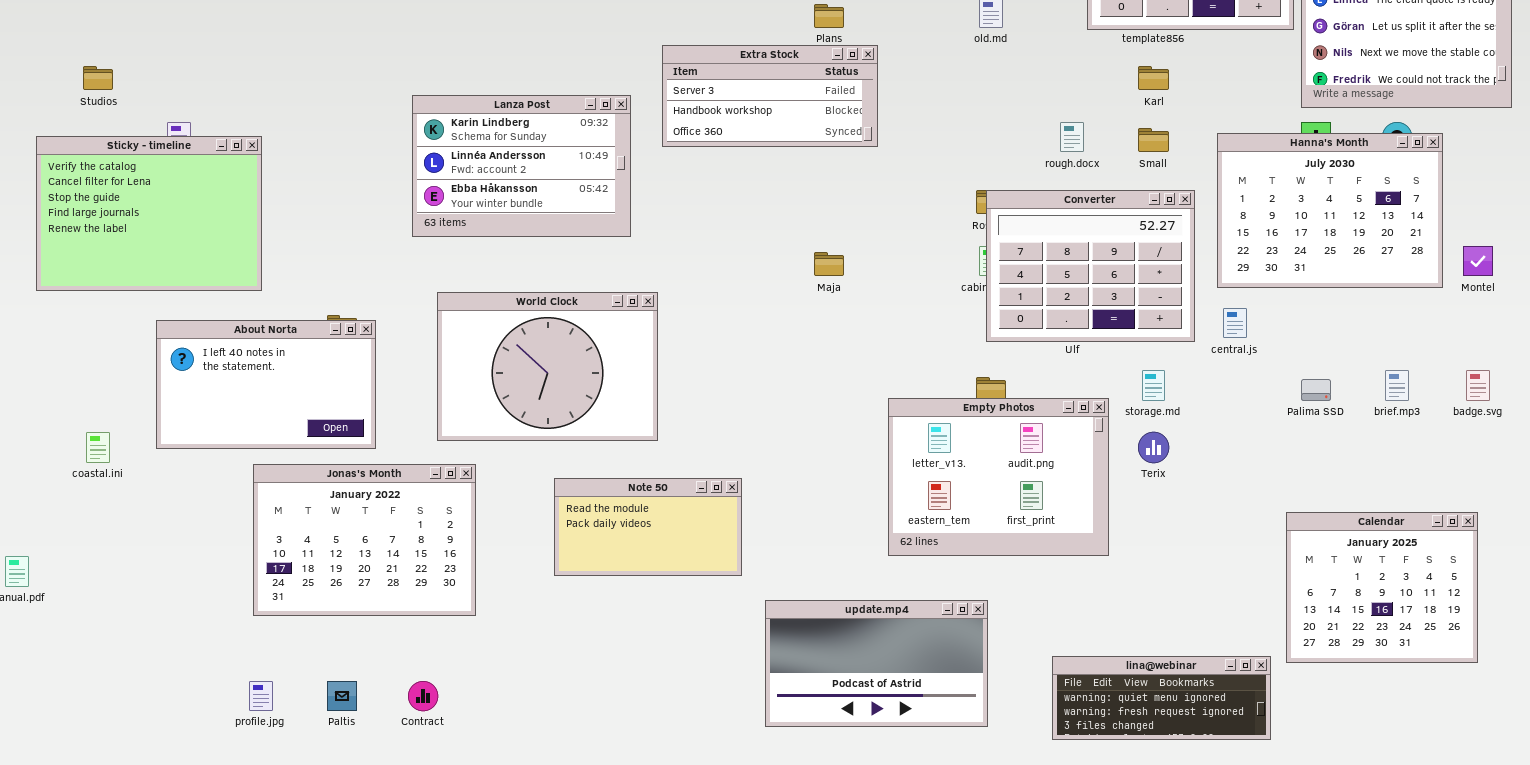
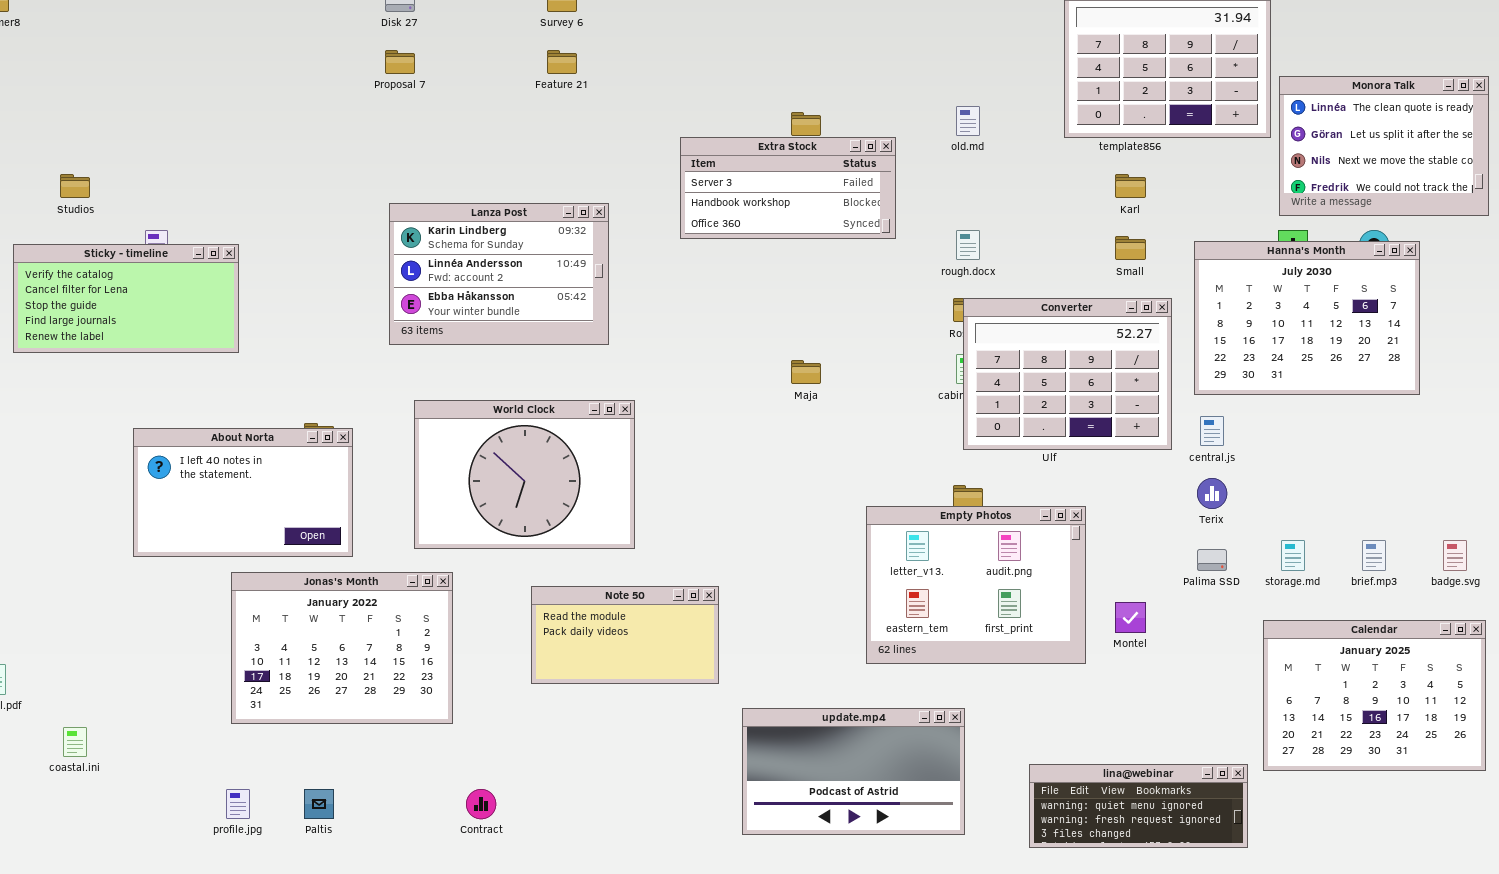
Extra Stock: [662,45,878,147] -> [680,137,896,239], moved
rough.docx: [1060,122,1084,152] -> [956,230,980,260], moved
Sticky - timeline: [36,136,262,291] -> [13,244,239,353], resized
Montel: [1463,246,1493,276] -> [1115,602,1146,633], moved
storage.md: [1142,370,1165,401] -> [1281,540,1305,571], moved
brief.mp3: [1385,370,1409,401] -> [1362,540,1386,571], moved
badge.svg: [1466,370,1490,401] -> [1443,540,1467,571], moved
Palima SSD: [1301,379,1331,401] -> [1197,549,1227,571], moved
coastal.ini: [86,432,110,463] -> [63,727,87,757], moved
Terix: [1138,432,1169,463] -> [1197,478,1227,509], moved
Calendar: [1286,512,1478,663] -> [1263,620,1486,771], resized
Contract: [408,681,438,711] -> [466,789,496,819], moved

